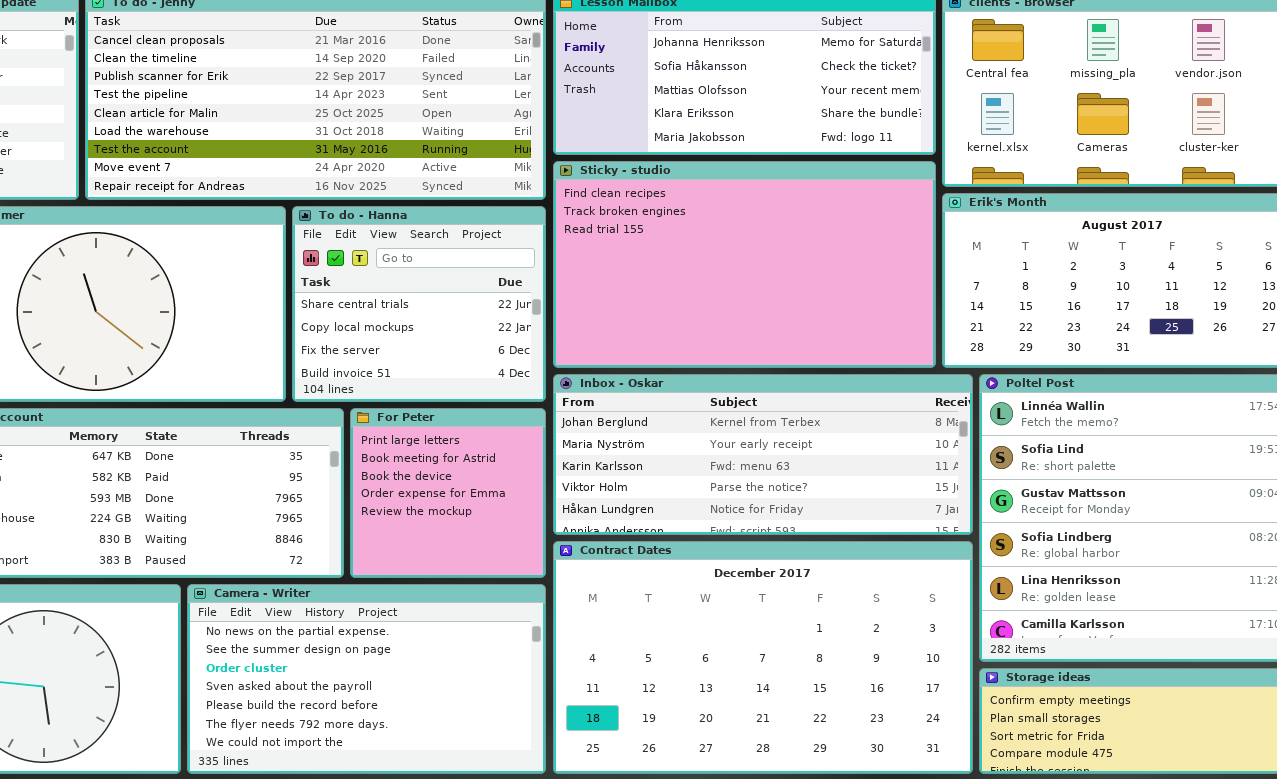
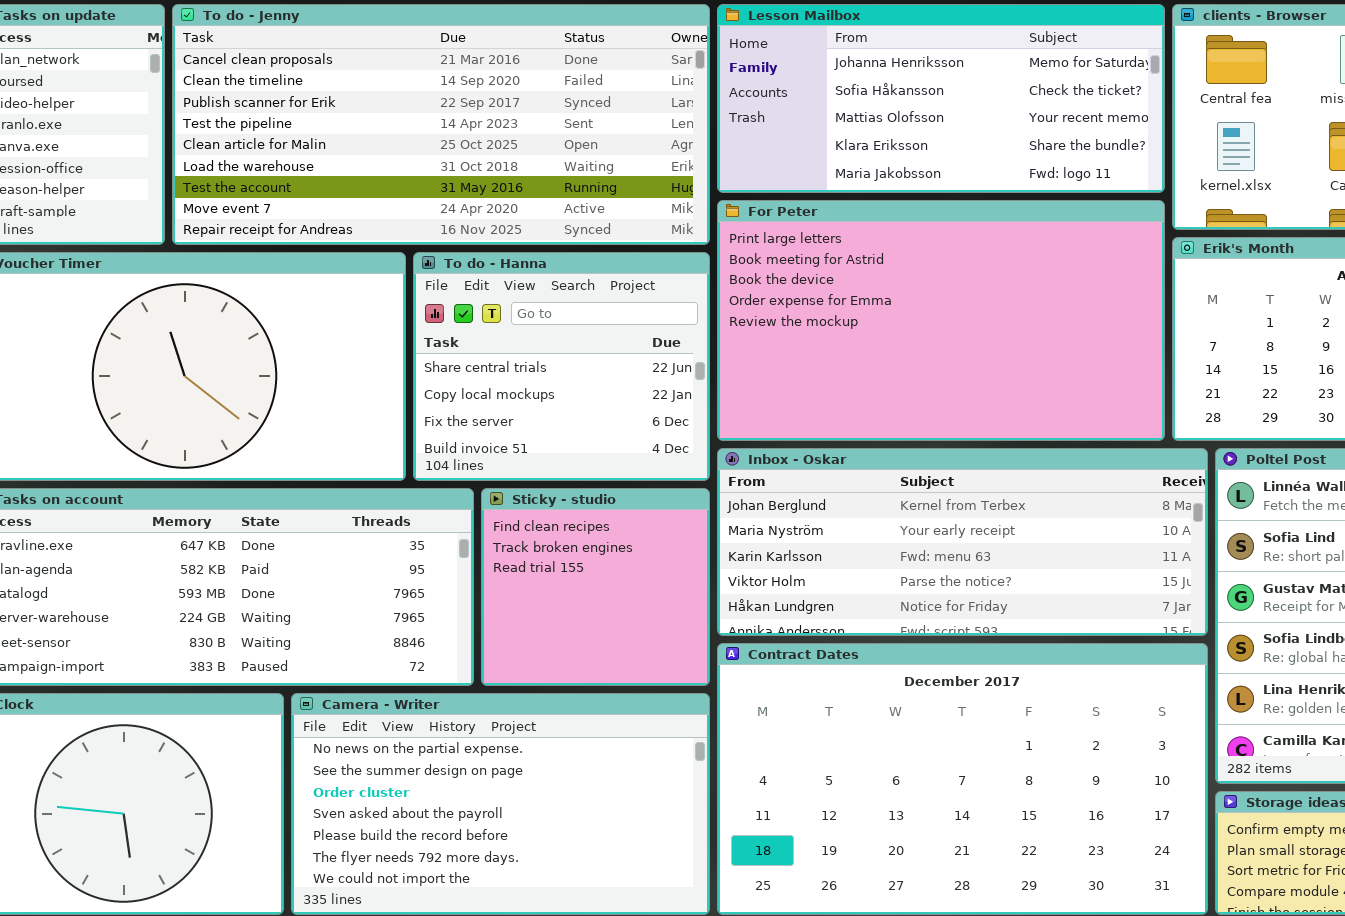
Sticky - studio: [553,161,936,368] -> [481,488,710,686], moved, resized
For Peter: [350,408,546,578] -> [717,200,1165,441], moved, resized

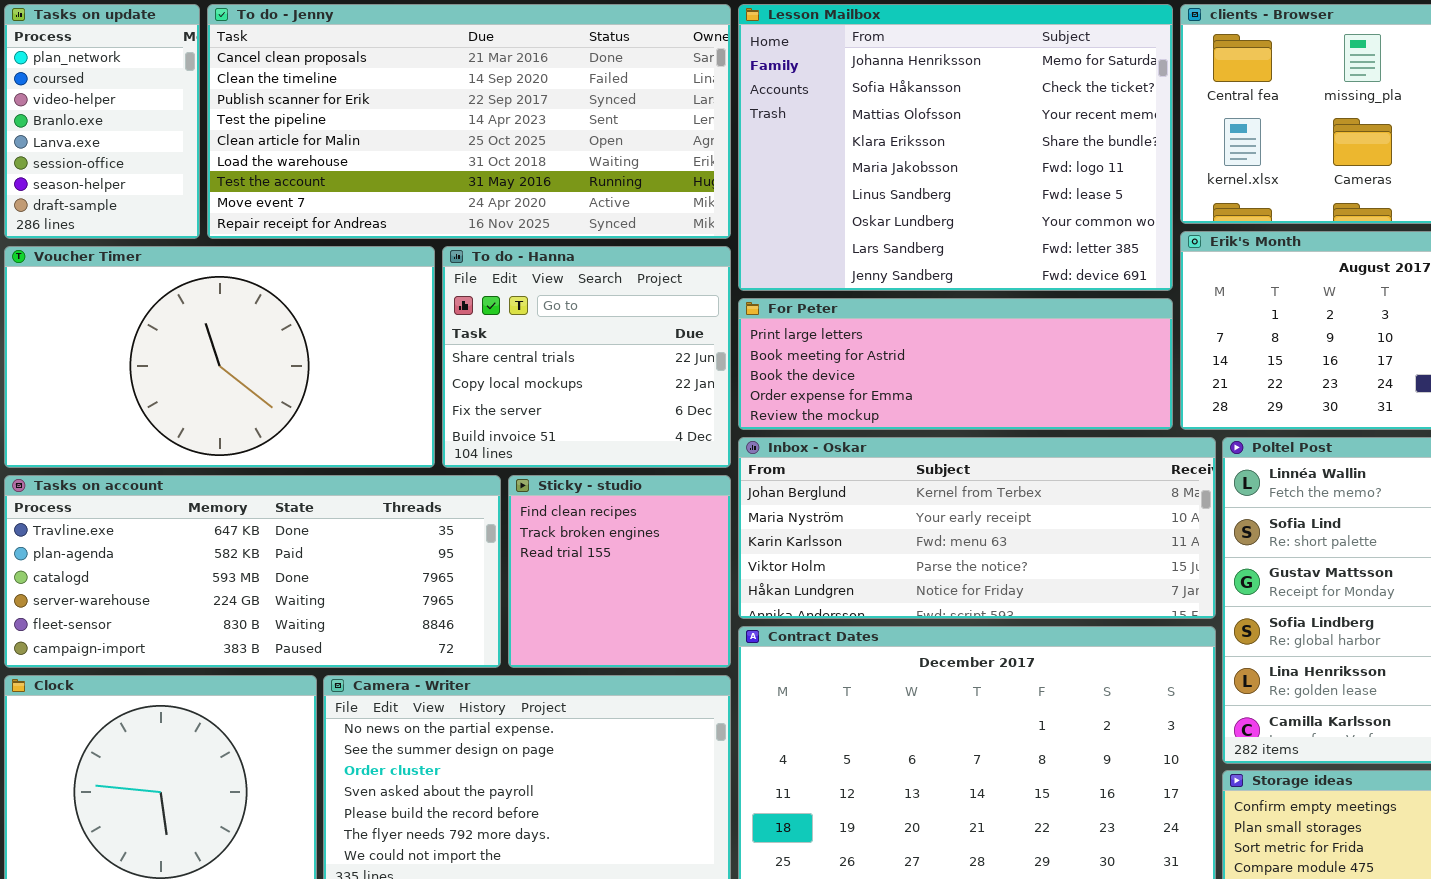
Lesson Mailbox: [717,4,1165,193] -> [738,4,1173,291], resized
For Peter: [717,200,1165,441] -> [738,298,1173,430], resized

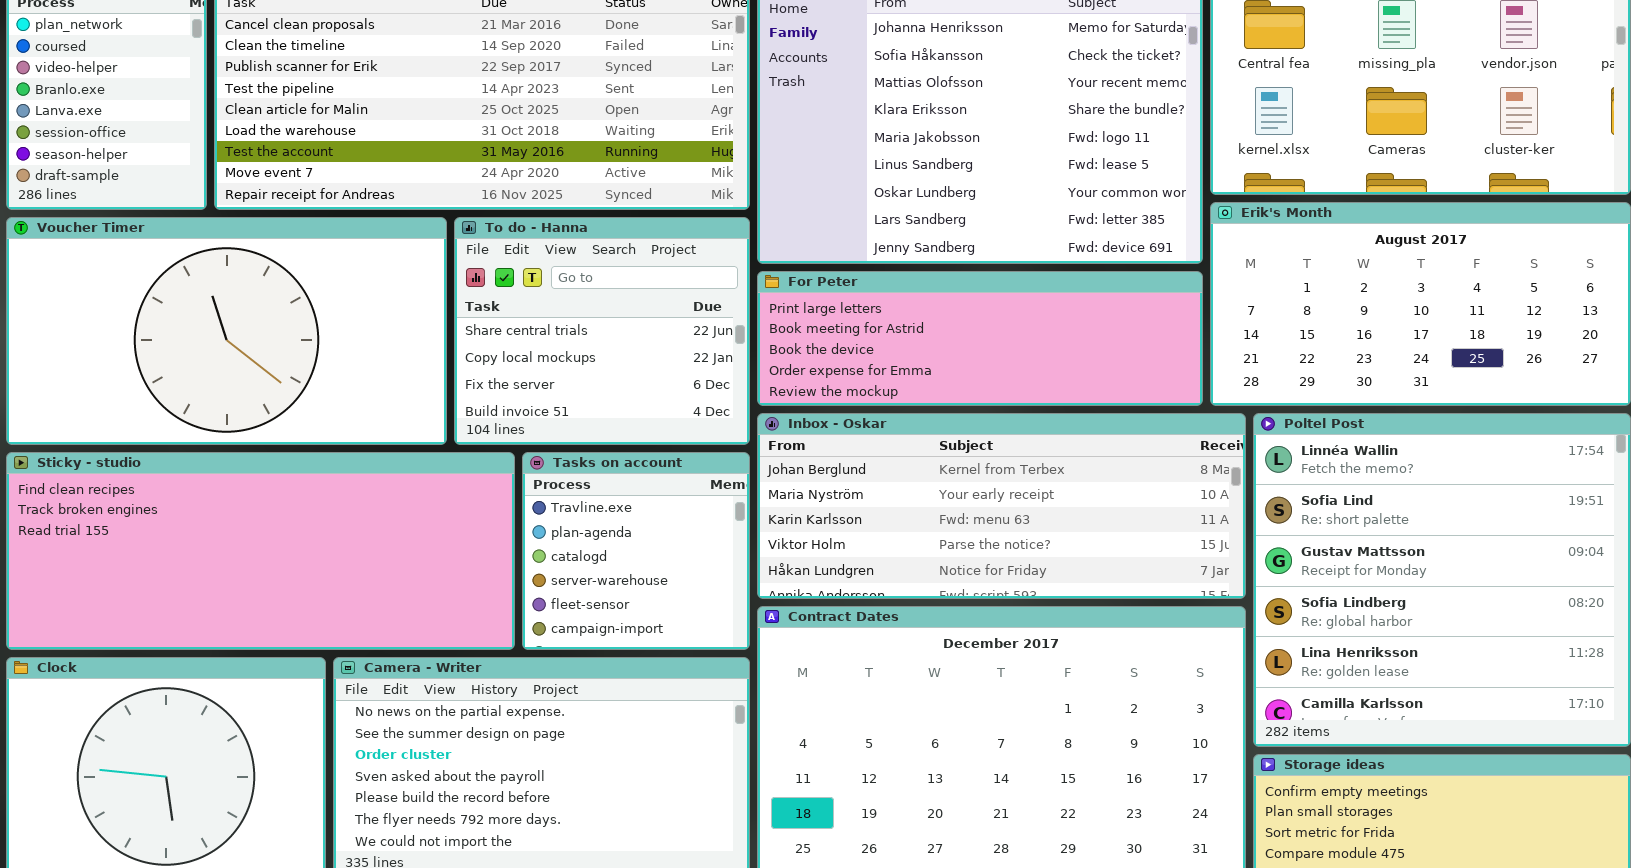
Tasks on account: [4,475,501,668] -> [522,452,750,650], moved, resized
Sticky - studio: [508,475,731,668] -> [6,452,515,650], moved, resized

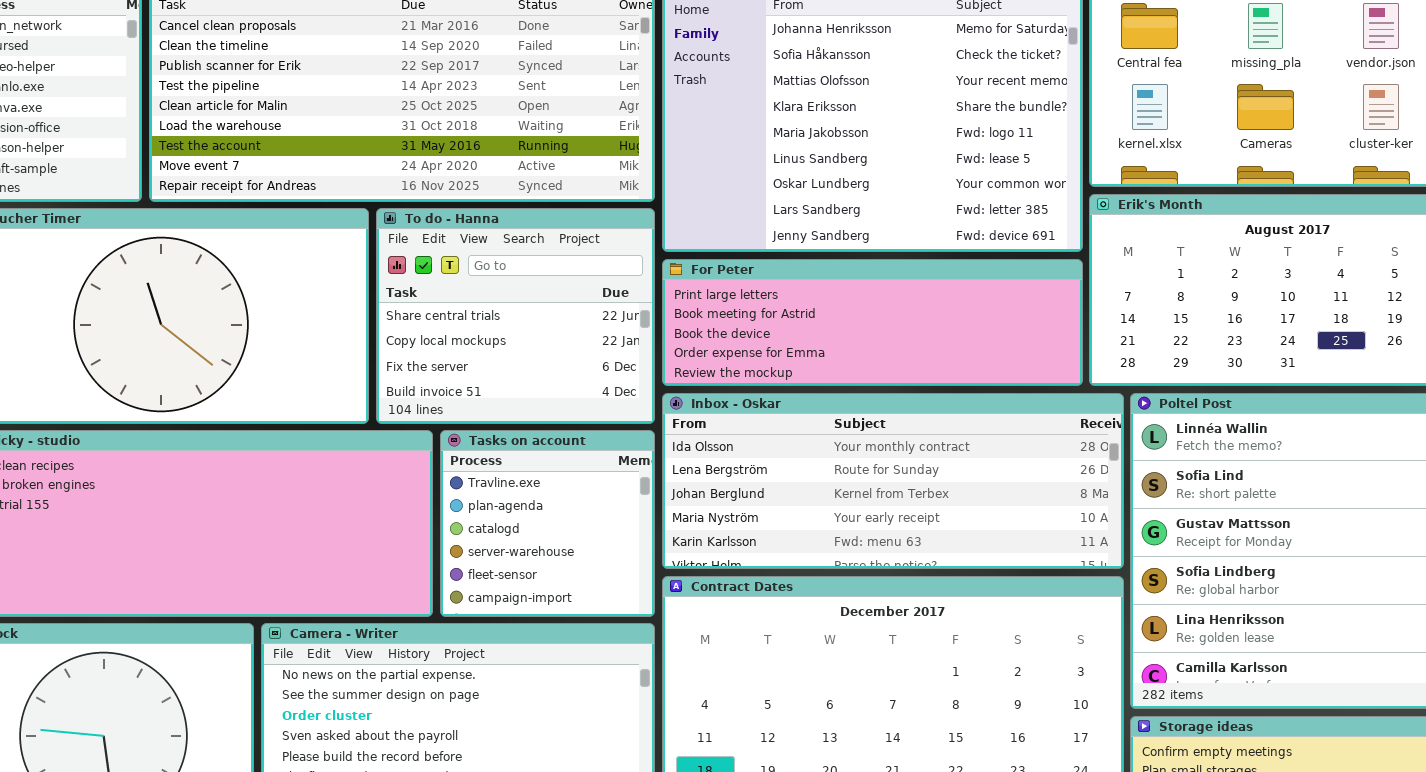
Inbox - Oskar: [757,413,1246,599] -> [662,393,1124,569], scrolled up 2 rows

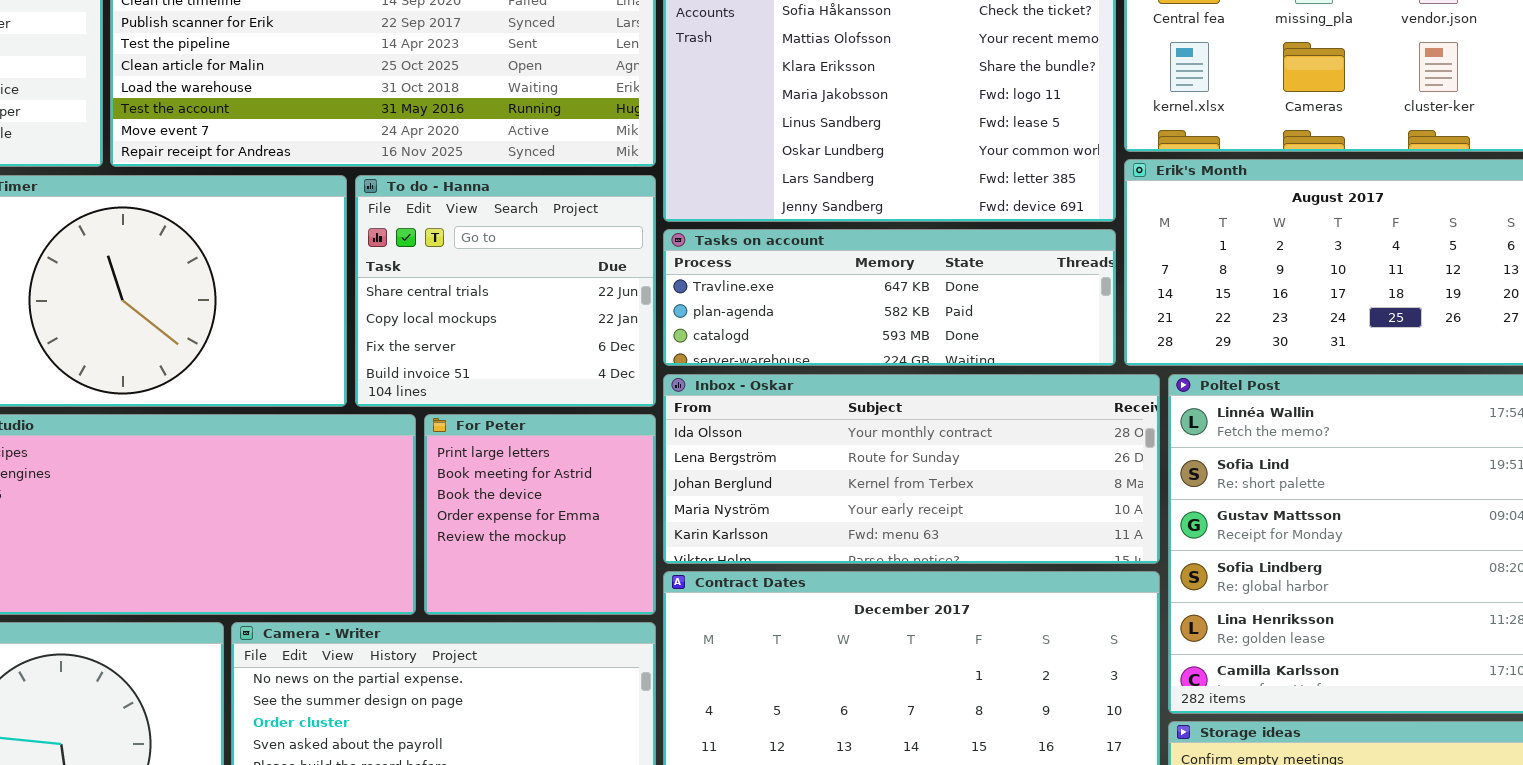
For Peter: [662,259,1083,386] -> [424,414,656,615], moved, resized
Tasks on account: [440,430,655,617] -> [663,229,1116,366], moved, resized

